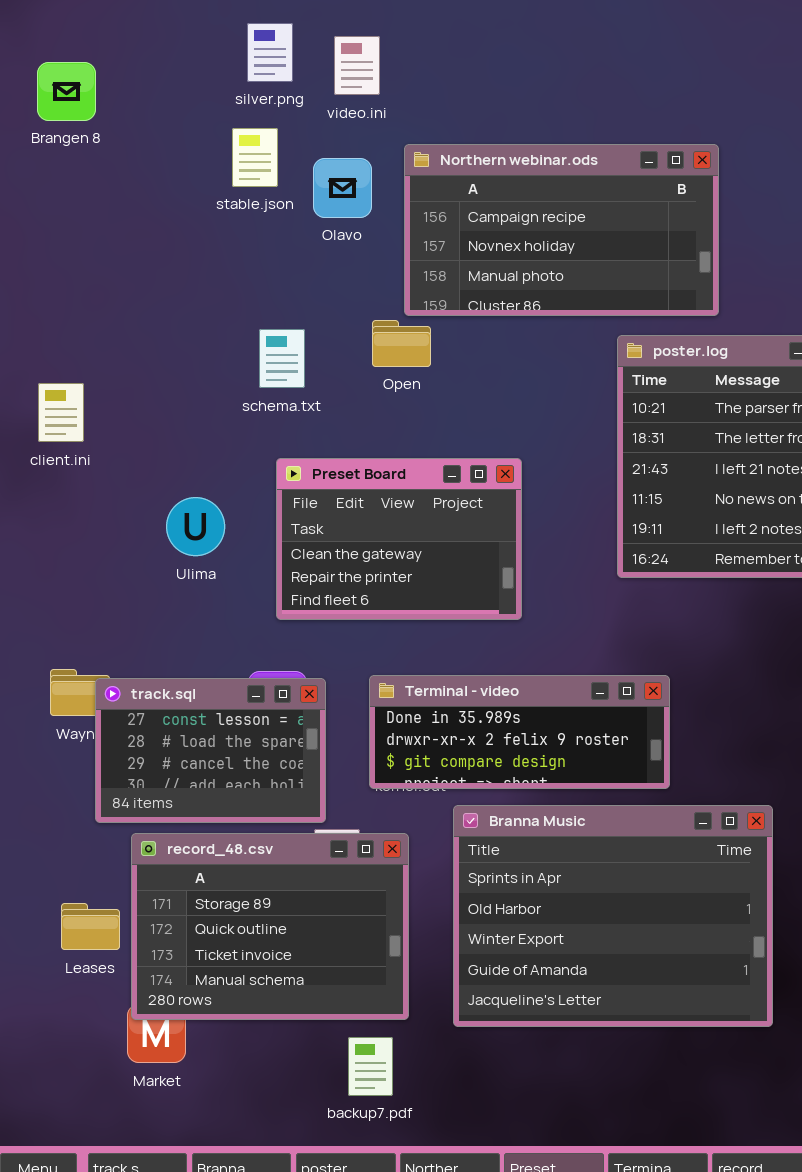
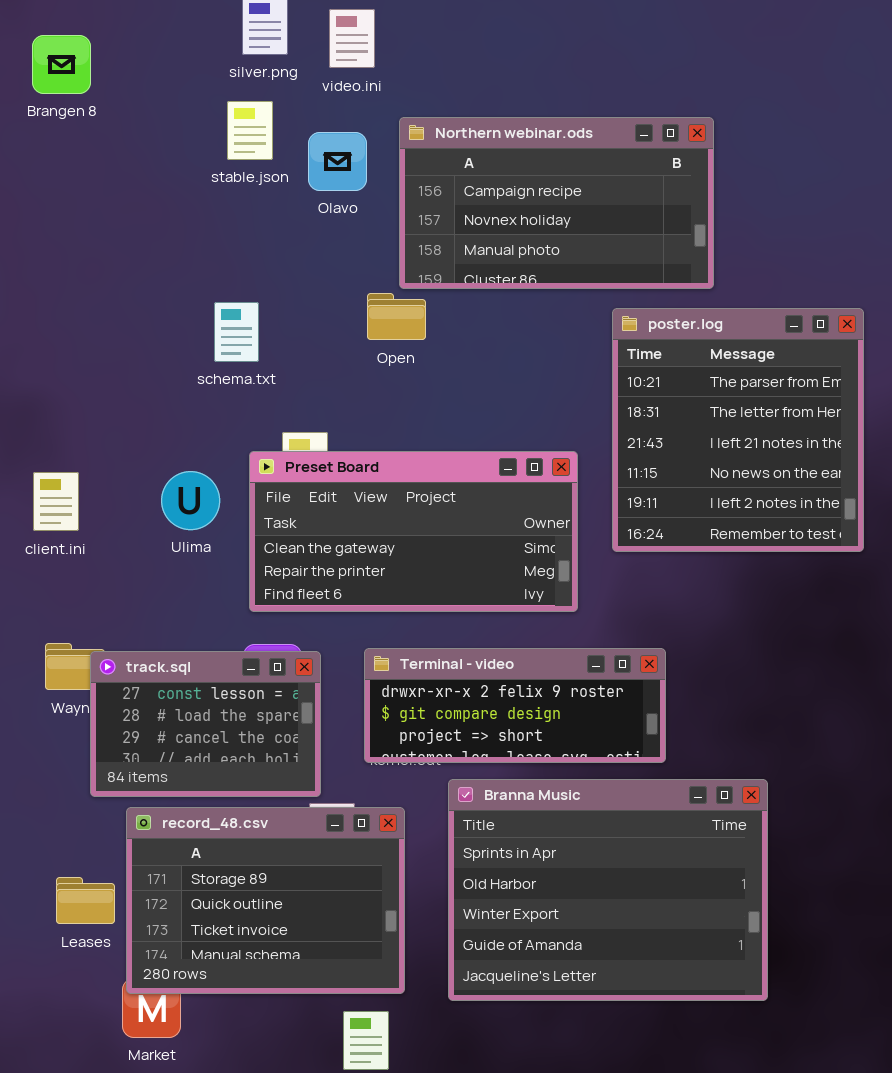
schema.txt: [259,329,305,388] -> [214,302,259,362], moved
client.ini: [38,383,84,442] -> [33,472,79,531], moved
Preset Board: [276,458,522,620] -> [249,451,578,612], moved, resized
Terminal - video: [369,675,670,789] -> [364,648,666,763], scrolled down 1 row

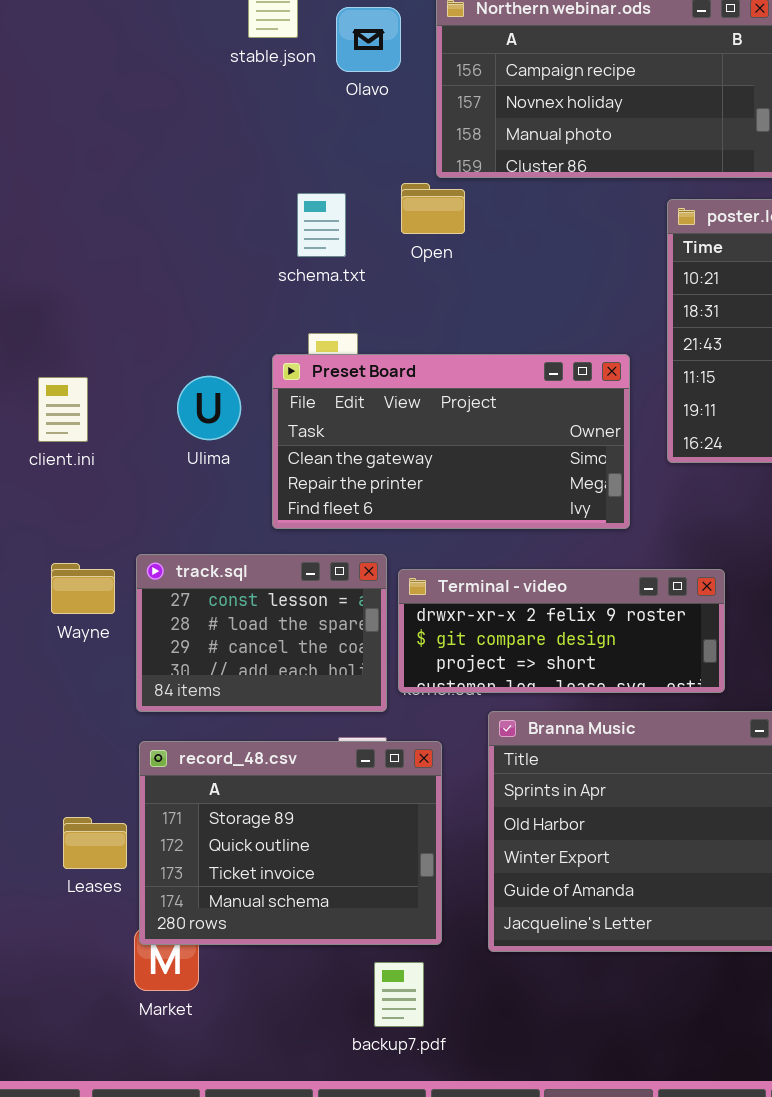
schema.txt: [214,302,259,362] -> [297,193,346,257], moved
track.sql: [90,651,321,797] -> [136,554,387,712], moved

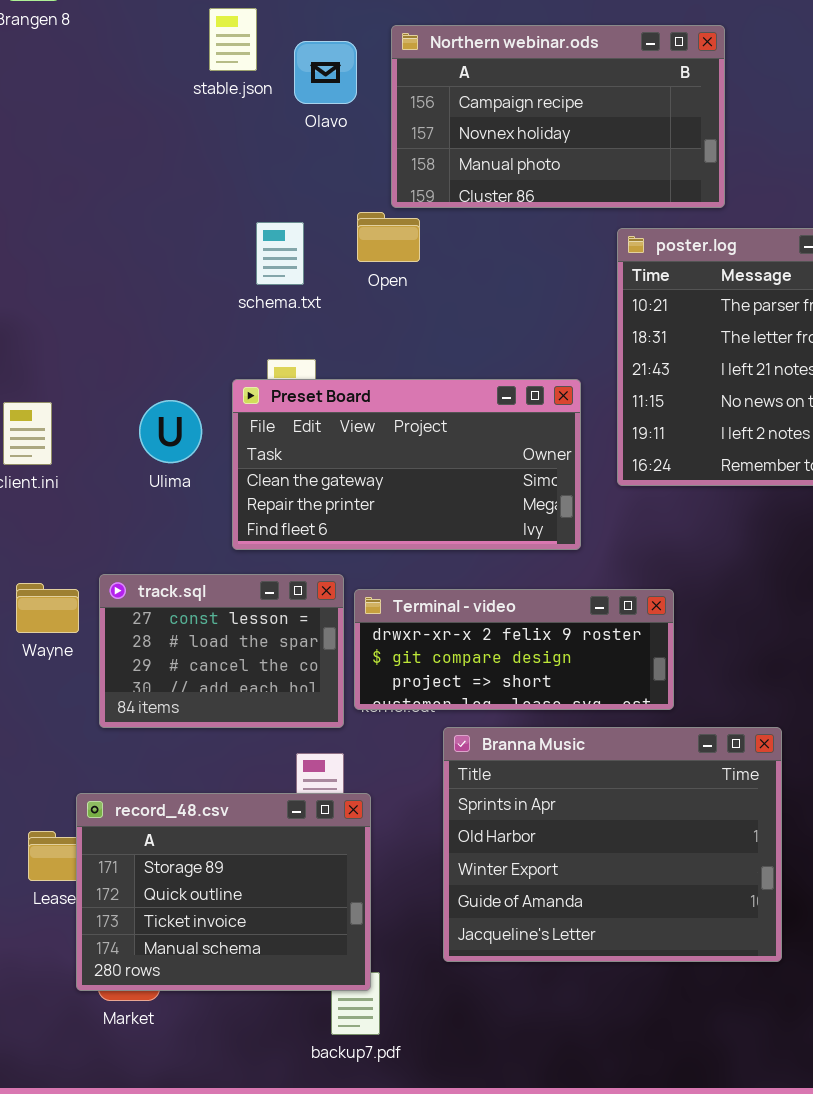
record_48.csv: [139,741,442,945] -> [76,793,371,991], moved

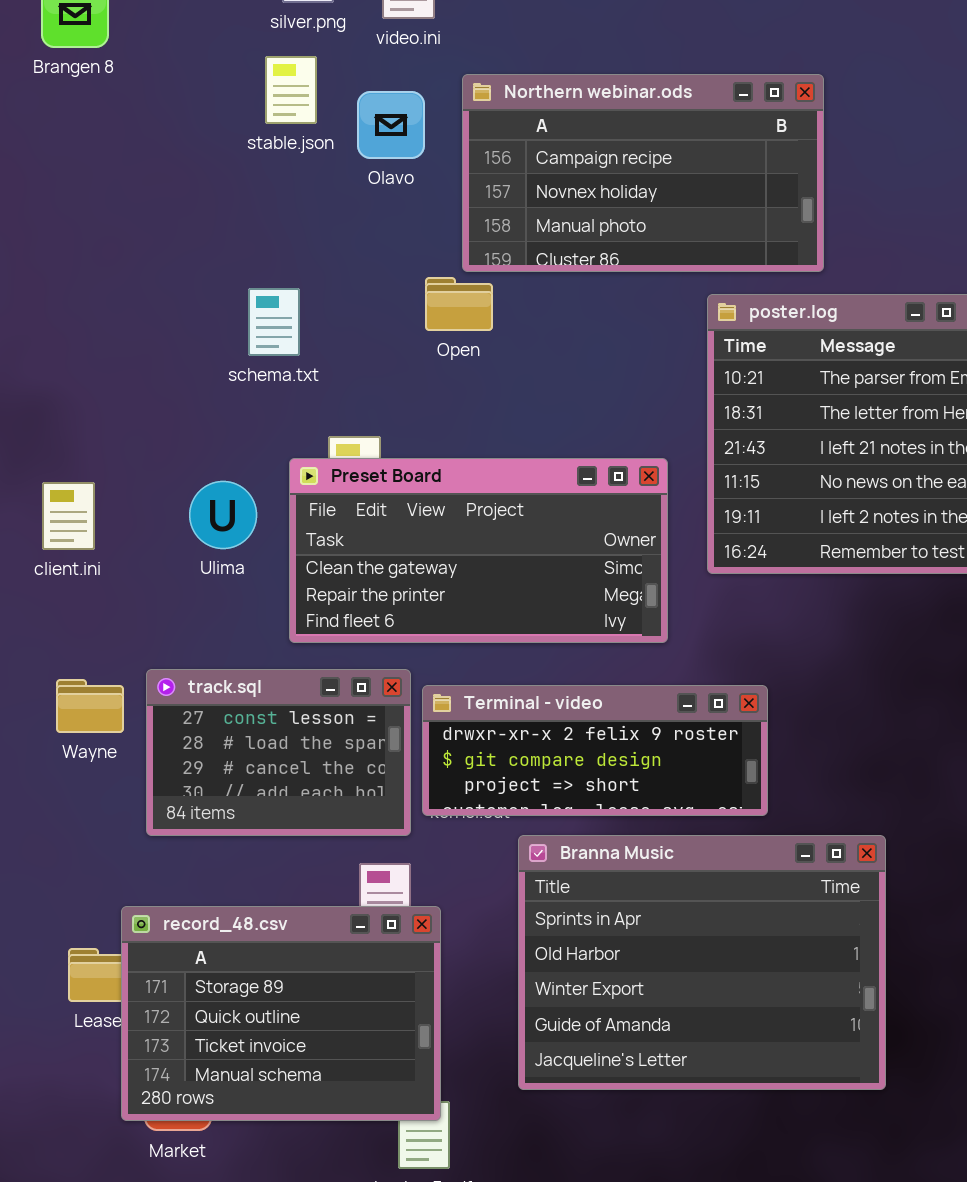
schema.txt: [256,222,304,285] -> [248,288,300,356], moved

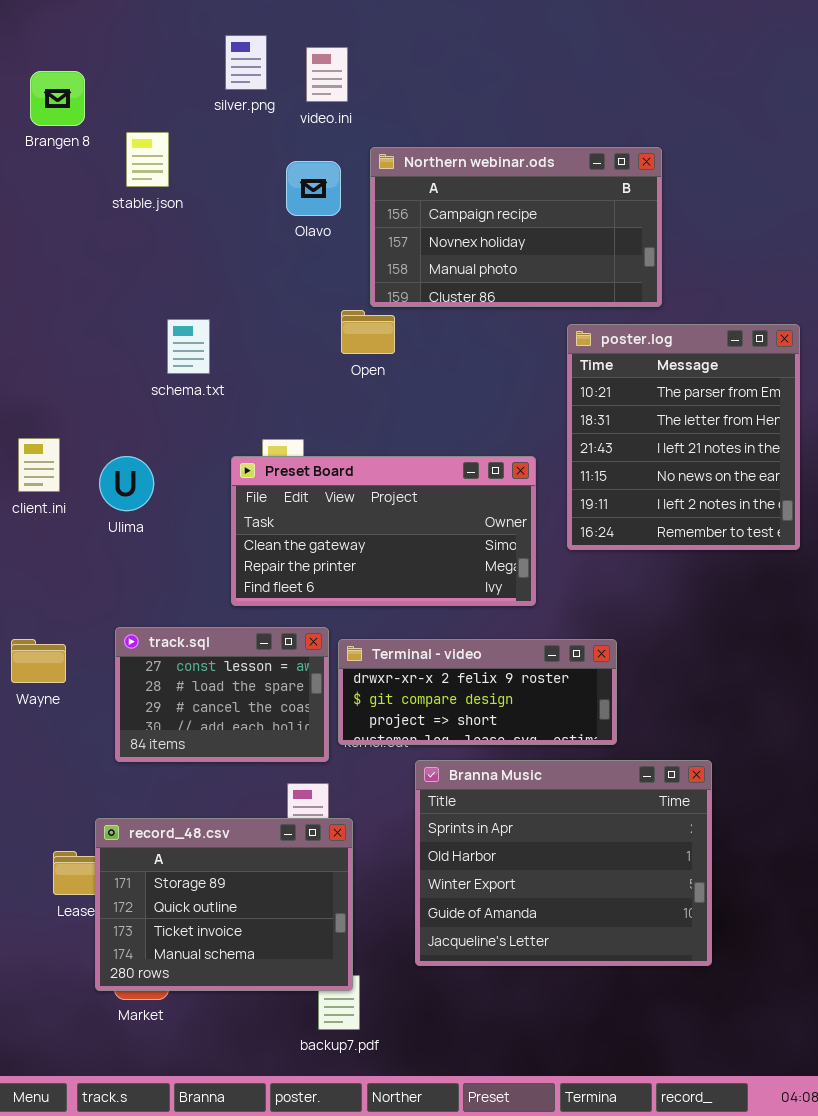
stable.json: [265,56,317,124] -> [126,132,169,187], moved
schema.txt: [248,288,300,356] -> [167,319,210,374], moved
Ulima: [189,481,257,549] -> [99,456,154,511], moved
client.ini: [42,482,95,550] -> [18,438,60,492], moved
Wayne: [56,679,124,733] -> [11,639,66,683], moved

